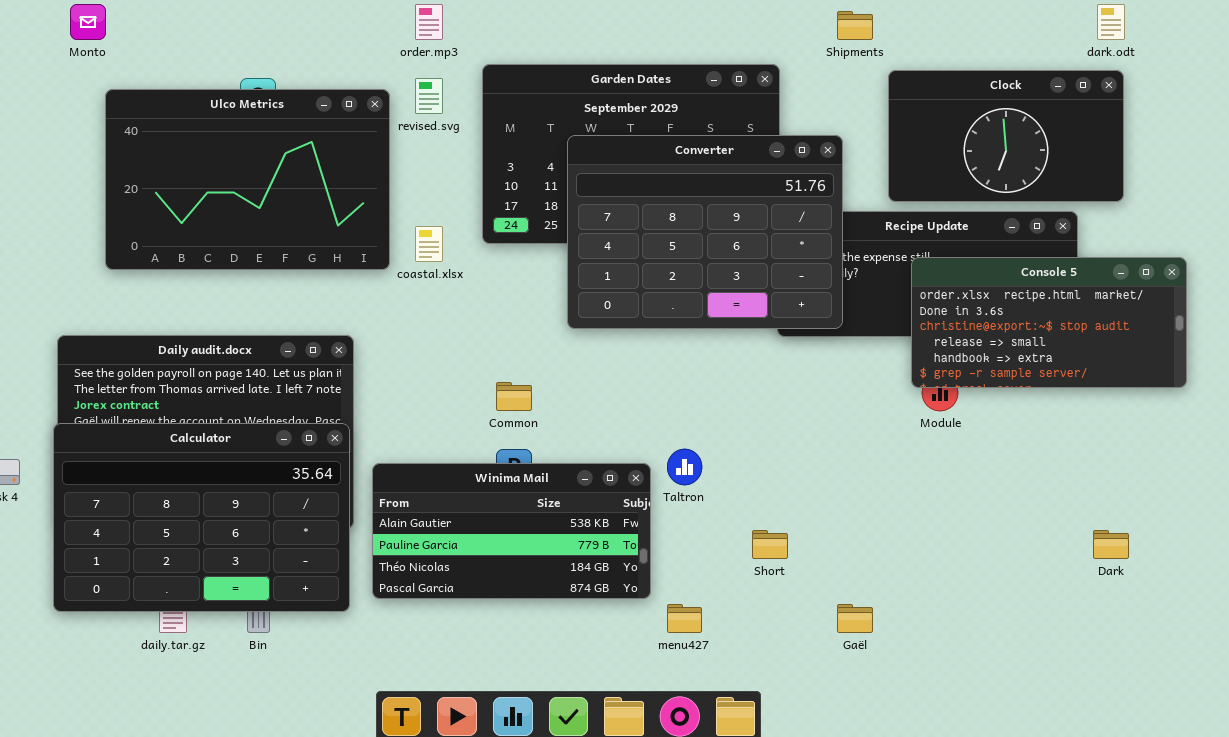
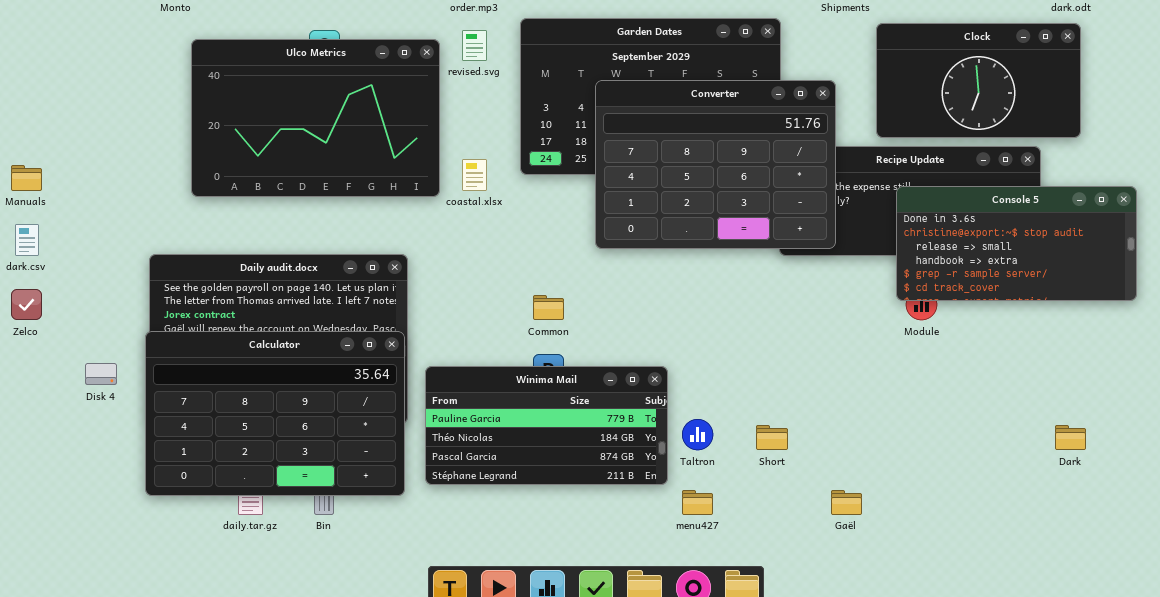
Console 5: [911,257,1187,388] -> [896,186,1137,301], scrolled down 1 row
Taltron: [667,449,702,485] -> [682,419,713,450], moved
Winima Mail: [372,463,651,599] -> [425,366,668,485], scrolled down 1 row

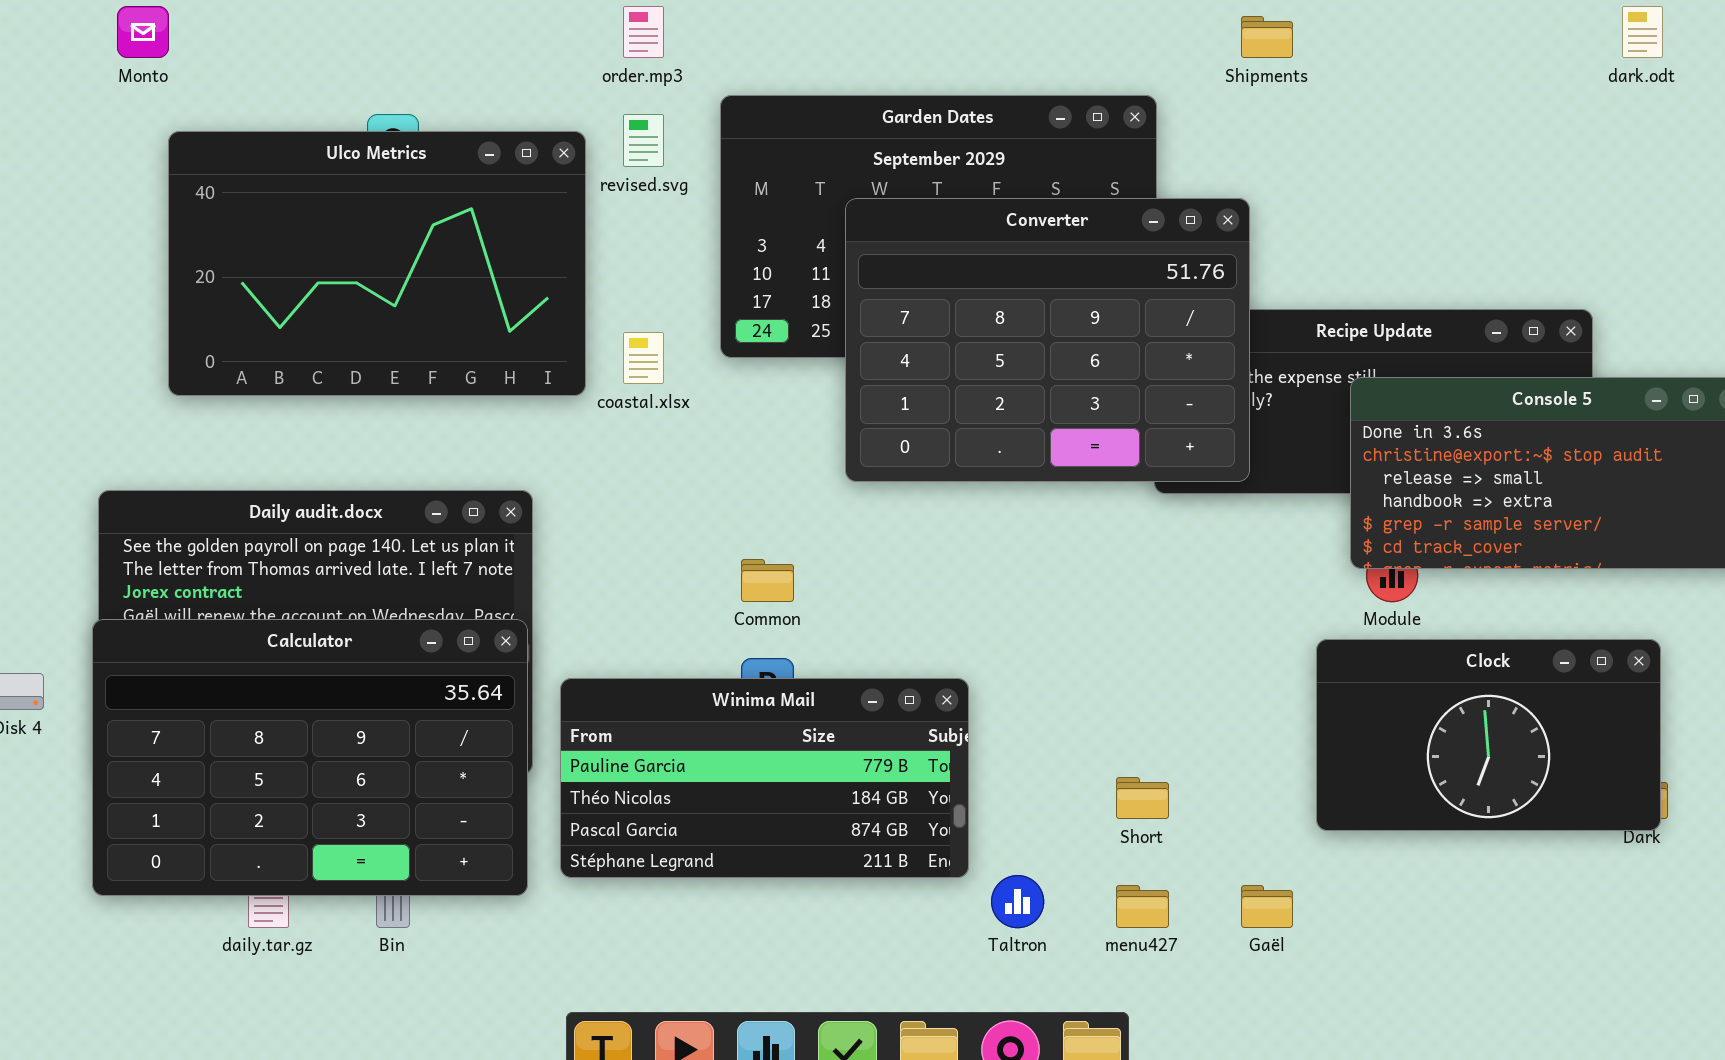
Clock: [876,23,1081,138] -> [1316,639,1661,831], moved
Taltron: [682,419,713,450] -> [991,875,1044,928], moved
menu427: [682,490,713,515] -> [1116,885,1169,928], moved

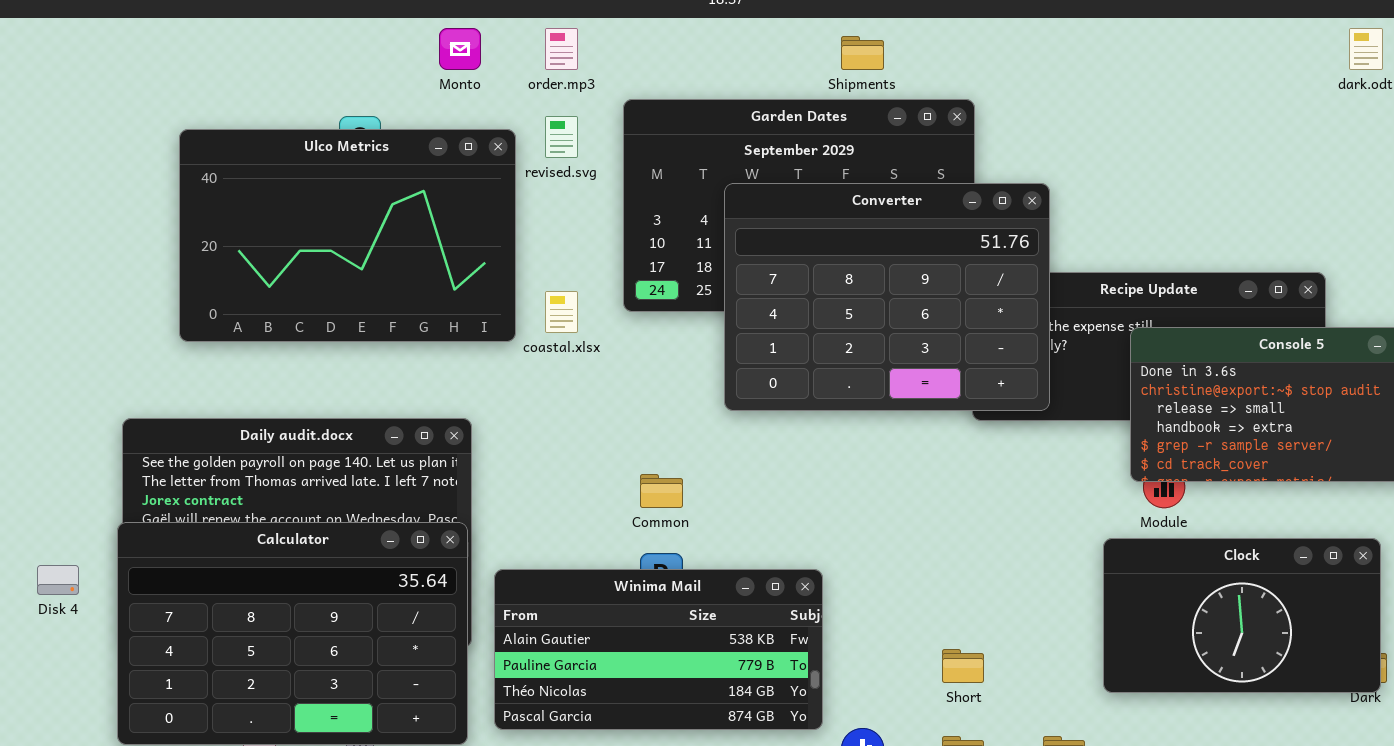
Monto: [117,6,169,58] -> [439,28,481,70], moved
Shipments: [1241,16,1293,58] -> [841,36,884,70], moved
Winima Mail: [560,678,969,878] -> [494,569,823,730], scrolled up 1 row

